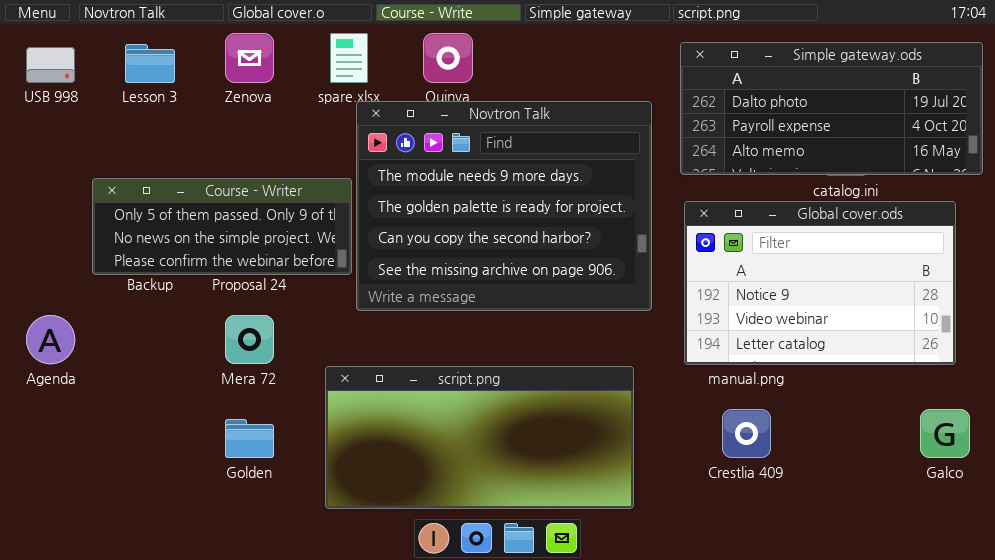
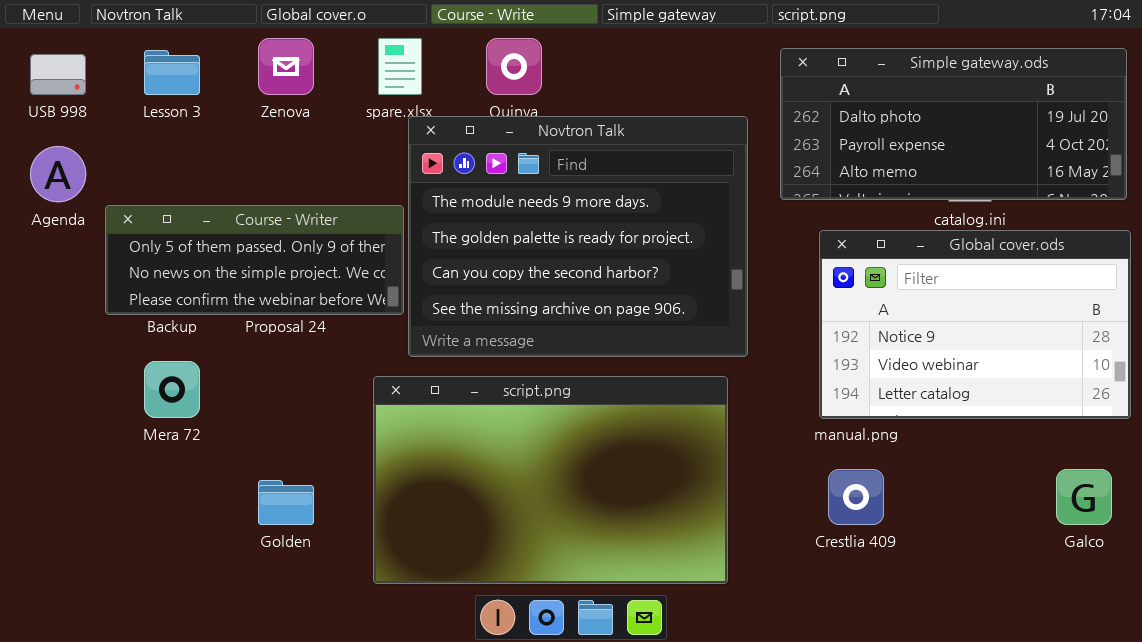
Global cover.ods: [684,201,956,365] -> [819,230,1131,419], moved
Agenda: [26,315,75,364] -> [30,146,86,202], moved
Mera 72: [225,315,274,364] -> [144,361,200,418], moved
script.png: [325,366,634,509] -> [373,376,728,584], resized

